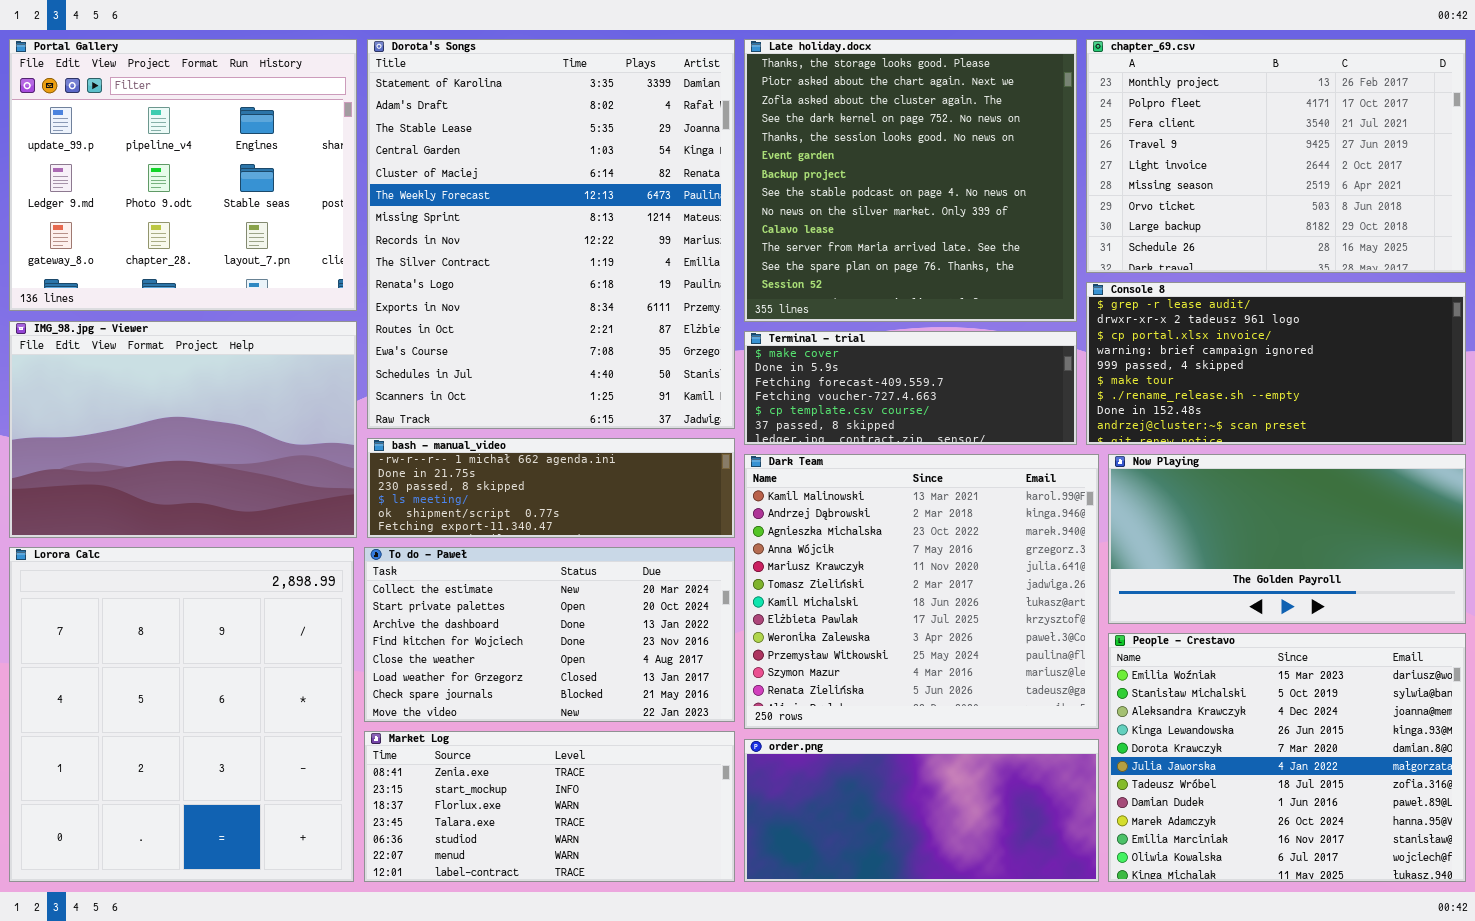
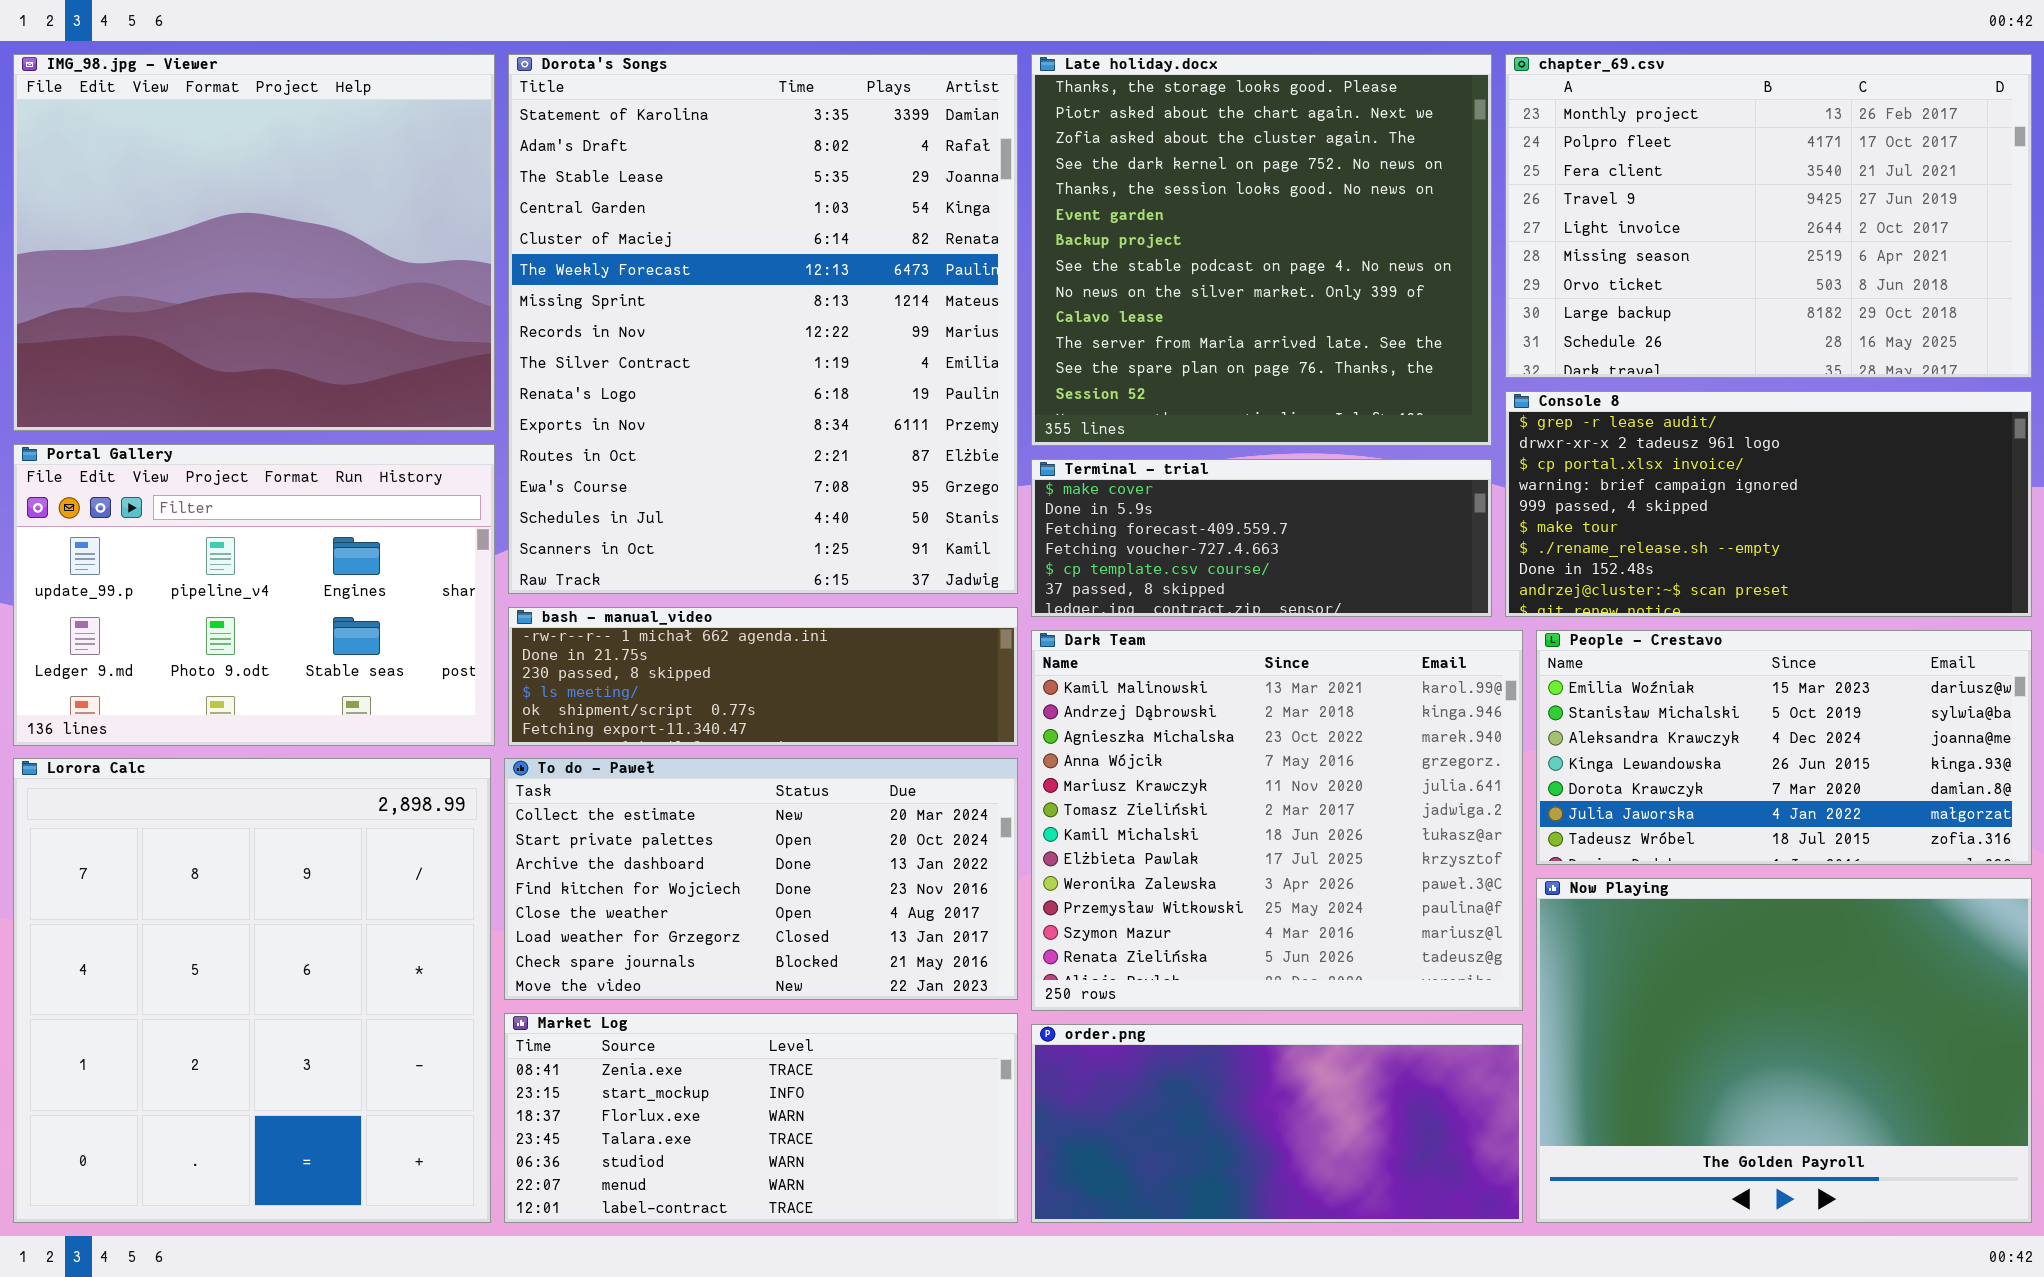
Portal Gallery: [9,39,357,311] -> [13,444,495,746], moved, resized
IMG_98.jpg - Viewer: [9,321,357,538] -> [13,54,495,431], moved, resized
Now Playing: [1108,454,1466,624] -> [1536,878,2032,1223], moved, resized
People - Crestavo: [1108,633,1466,882] -> [1536,630,2032,865], moved, resized

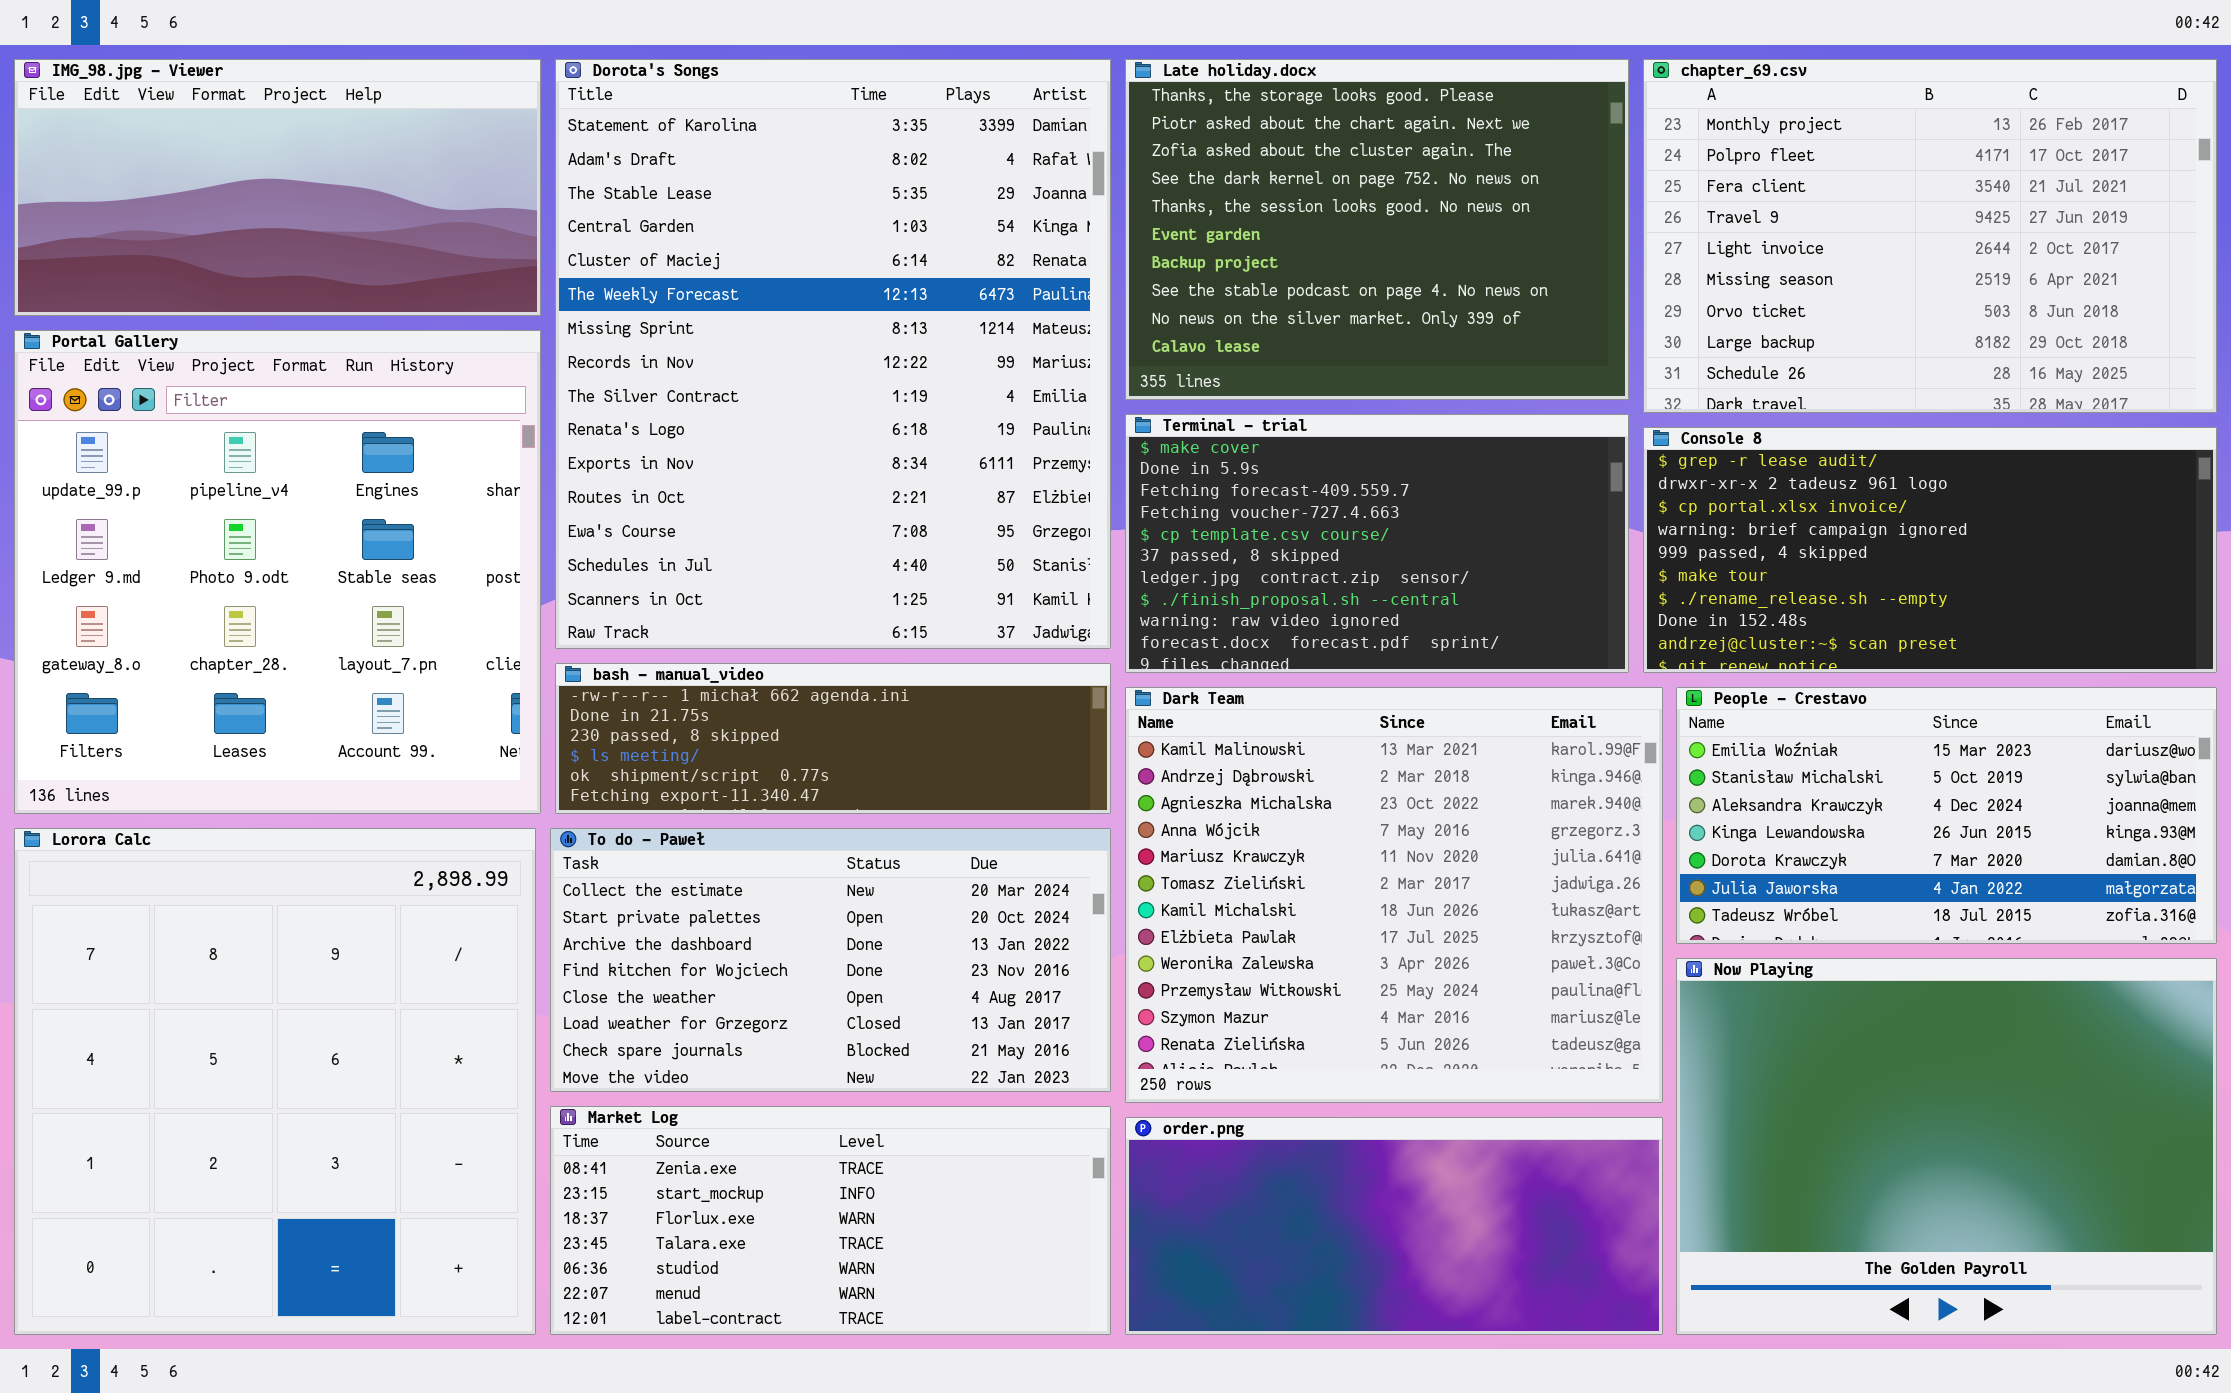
IMG_98.jpg - Viewer: [13,54,495,431] -> [14,59,541,316], resized
Late holiday.docx: [1031,54,1492,446] -> [1125,59,1629,400], resized
Portal Gallery: [13,444,495,746] -> [14,330,541,814], resized
Terminal - trial: [1031,459,1492,617] -> [1125,414,1629,673], resized

